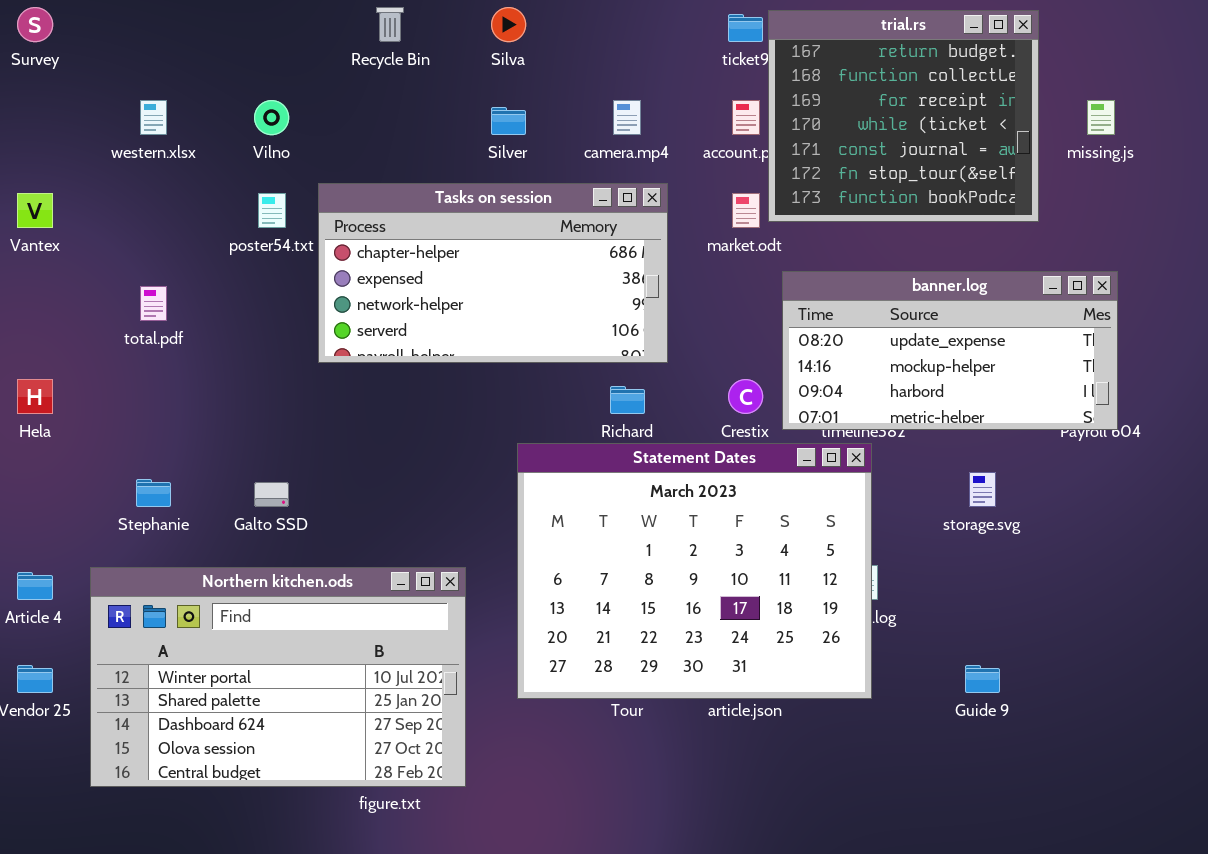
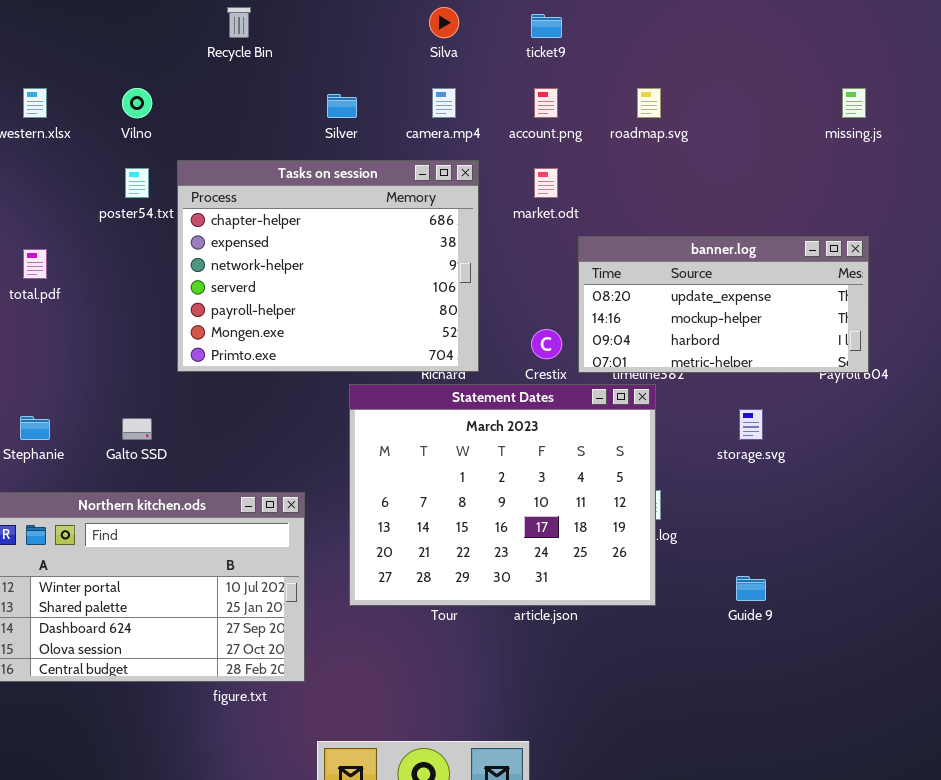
Silva: [491,7,526,42] -> [429,7,459,38], moved
trial.rs: [768,10,1039,222] -> none, closed
Tasks on session: [318,183,668,363] -> [177,160,479,372], resized

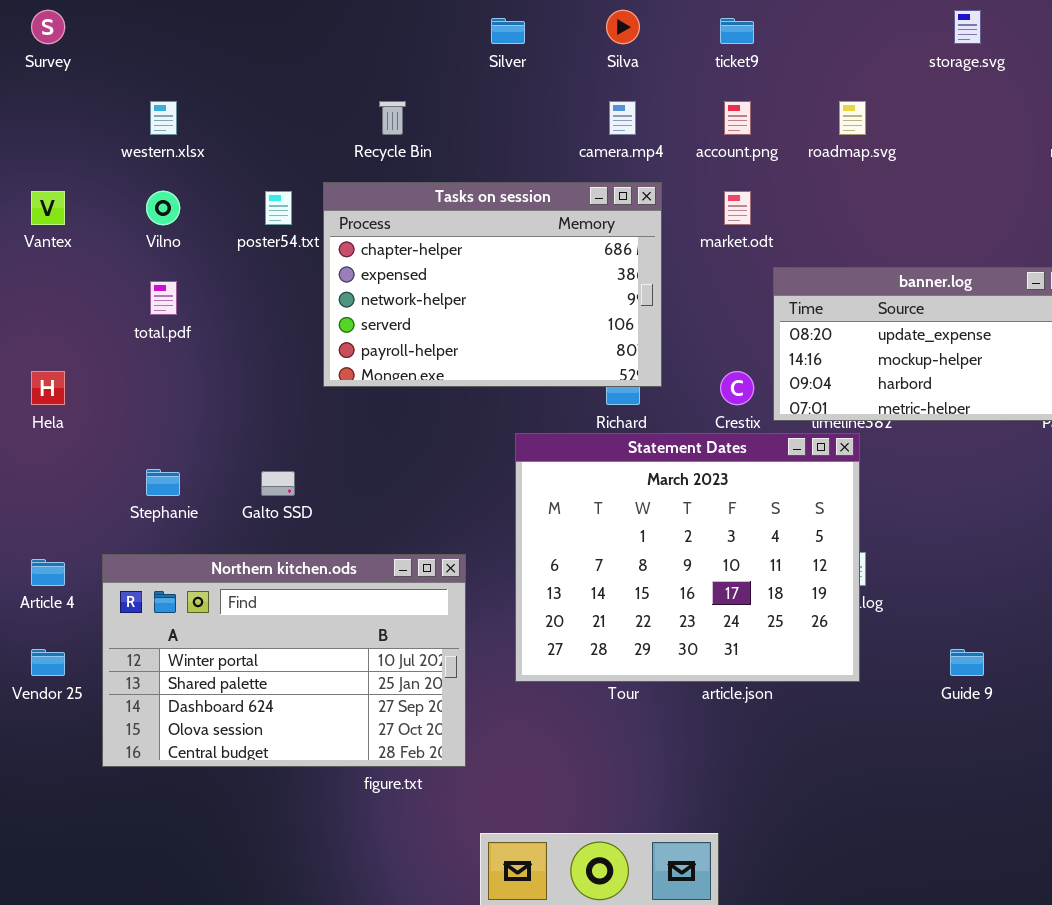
Recycle Bin: [227,7,251,38] -> [379,101,406,135], moved
Vilno: [122,88,152,118] -> [146,191,180,225], moved
Silver: [327,94,357,118] -> [491,18,525,44], moved
Tasks on session: [177,160,479,372] -> [323,182,662,387], resized
storage.svg: [739,409,763,440] -> [954,10,981,44], moved

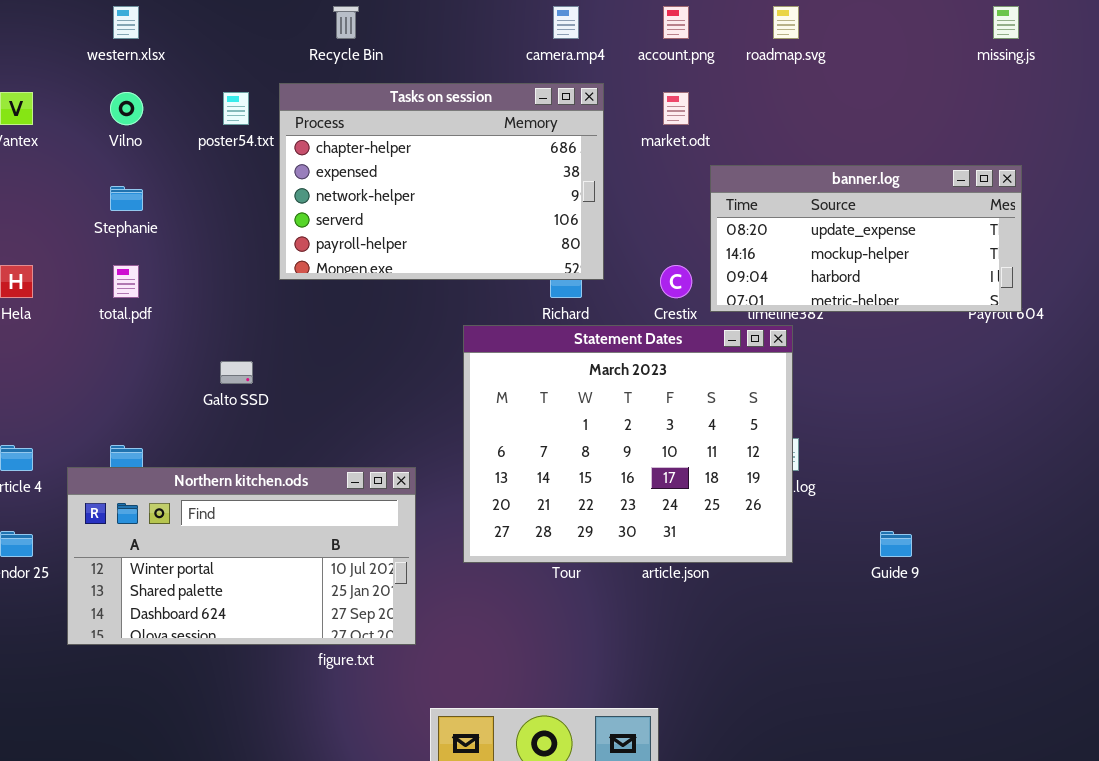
total.pdf: [150,281,177,315] -> [113,265,139,298], moved
Stephanie: [146,469,180,496] -> [110,186,143,211], moved
Northern kitchen.ods: [102,554,466,767] -> [67,467,416,645], resized

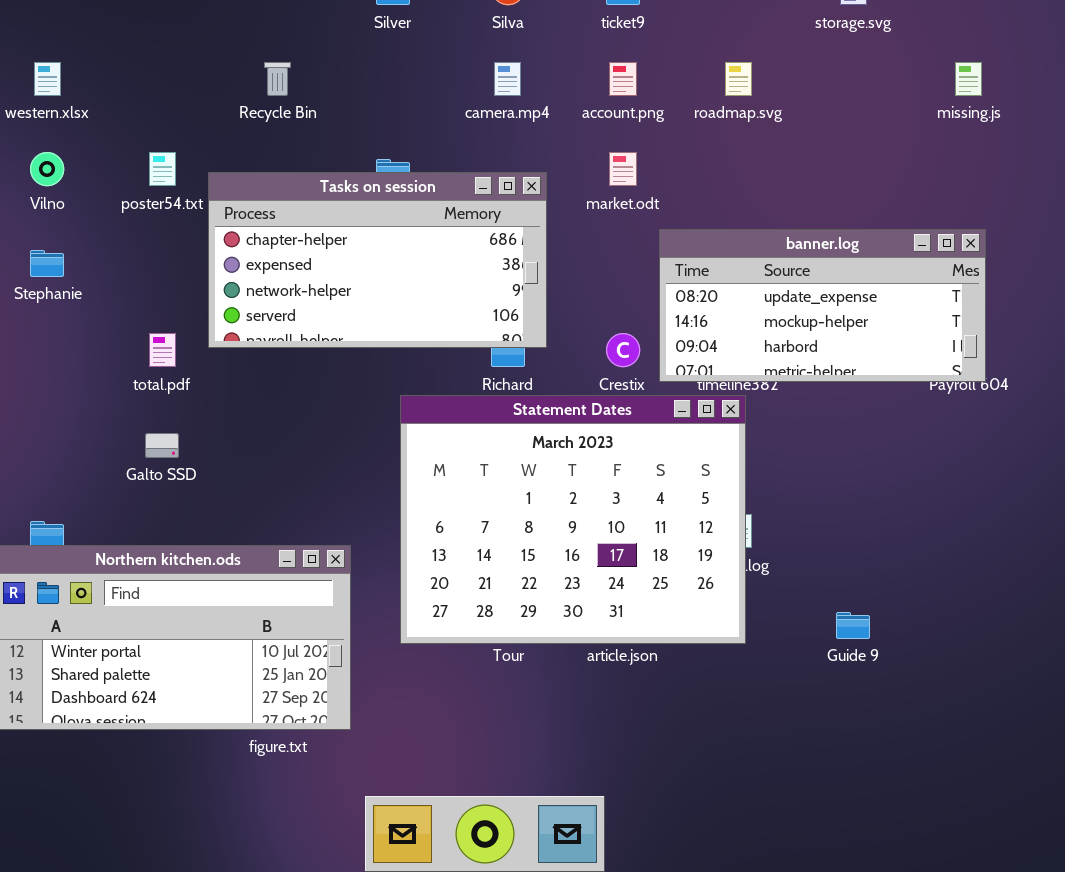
Tasks on session: [279,83,604,280] -> [208,172,547,348], resized
total.pdf: [113,265,139,298] -> [149,333,176,367], moved

